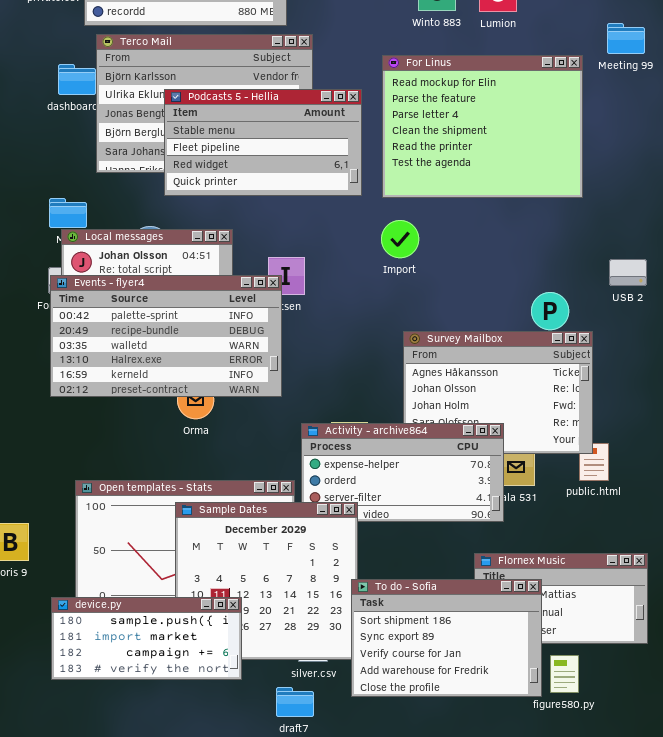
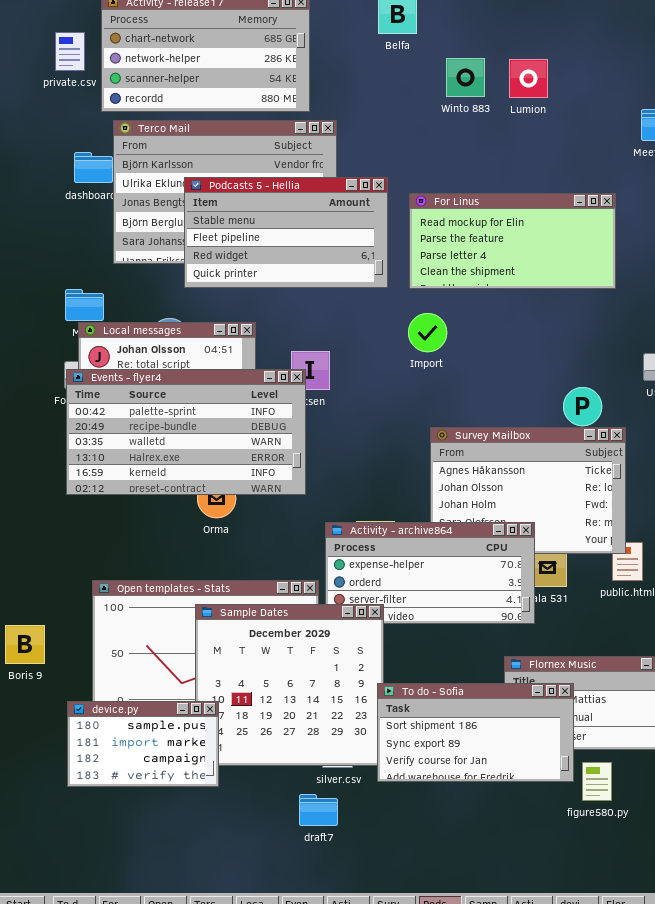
For Linus: [382,55,583,198] -> [409,193,616,289], resized
To do - Sofia: [351,579,542,697] -> [377,683,574,782], resized
device.py: [51,597,242,680] -> [67,701,219,787], resized

